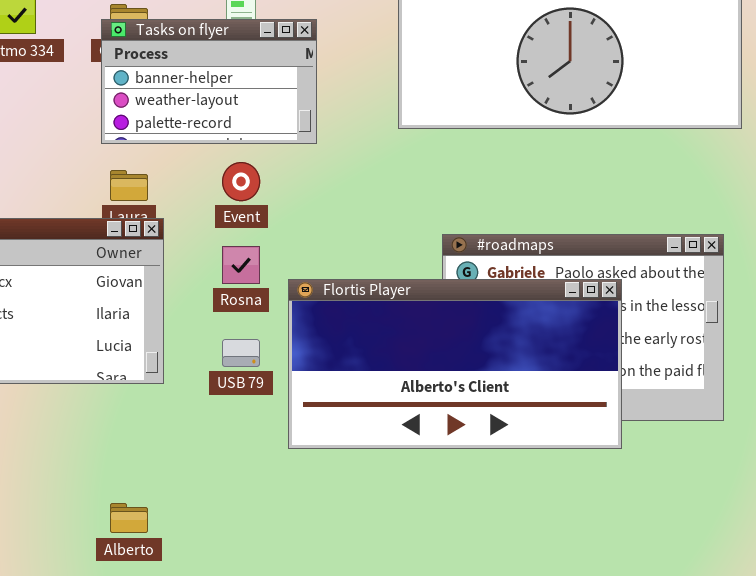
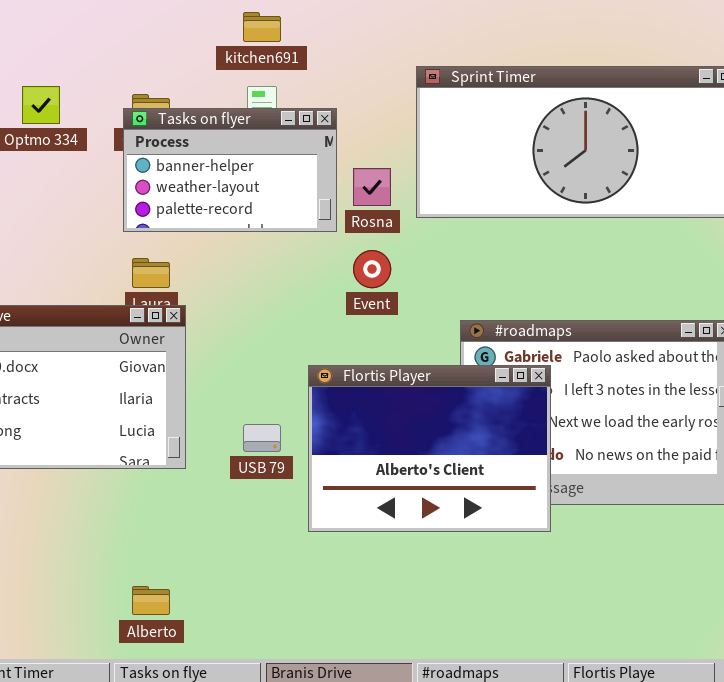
Event: [222,162,260,201] -> [353,250,391,288], moved
Rosna: [222,246,260,284] -> [353,168,391,206], moved
Flortis Player: [288,279,622,449] -> [308,365,551,532], resized

